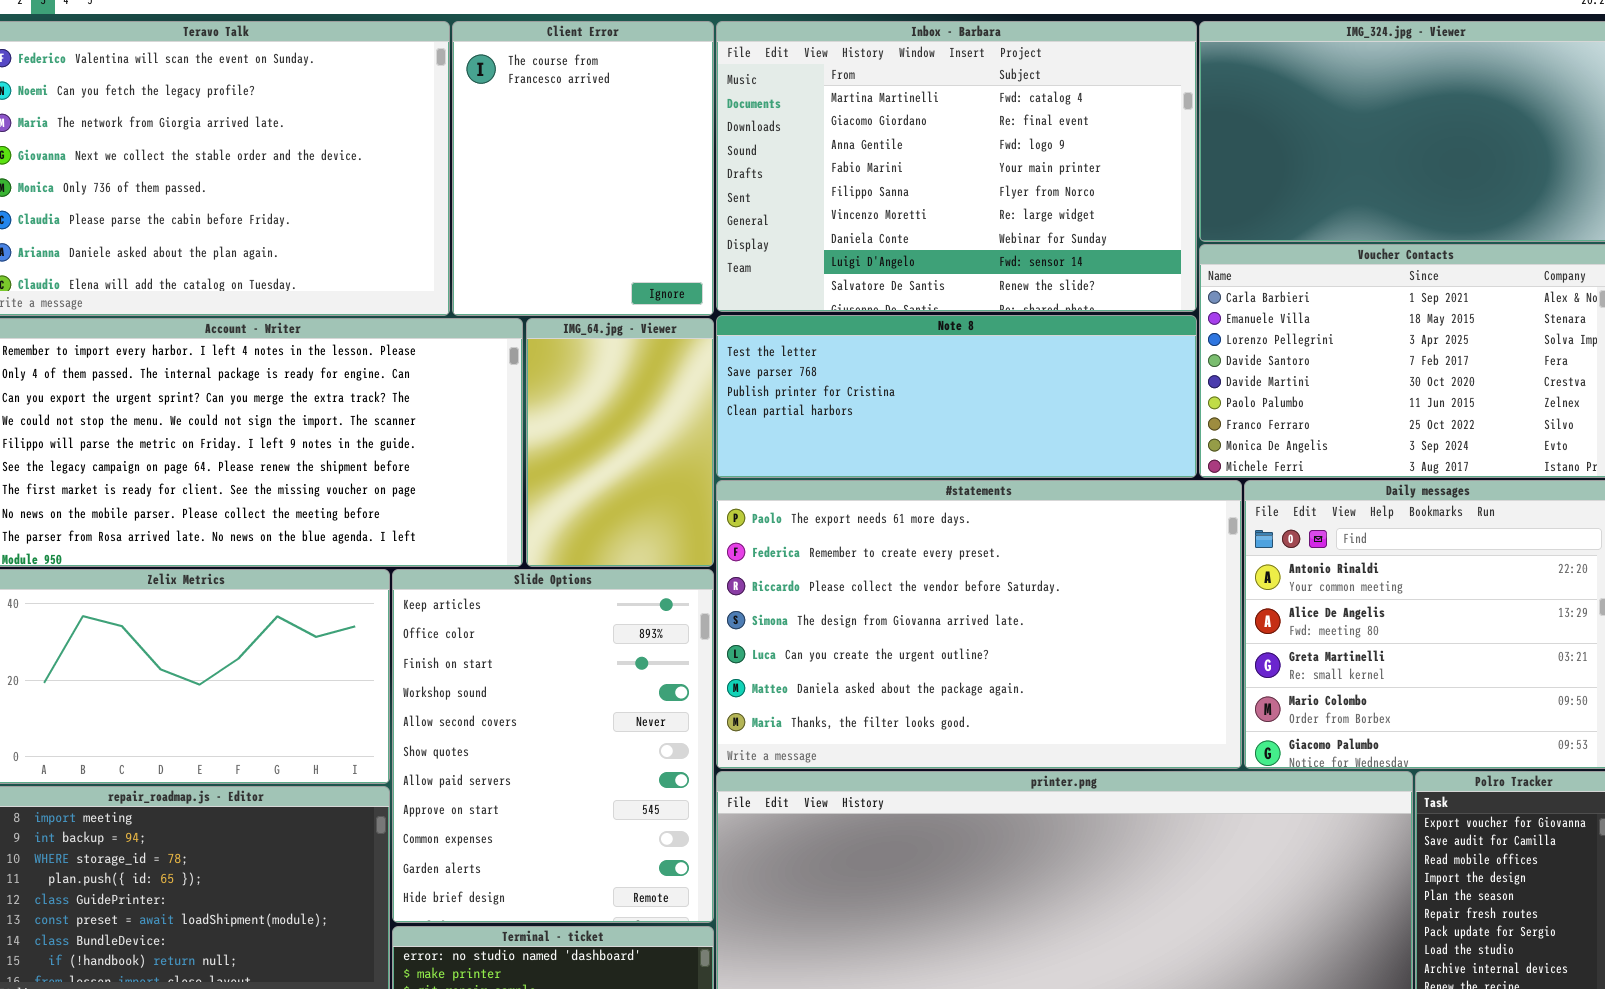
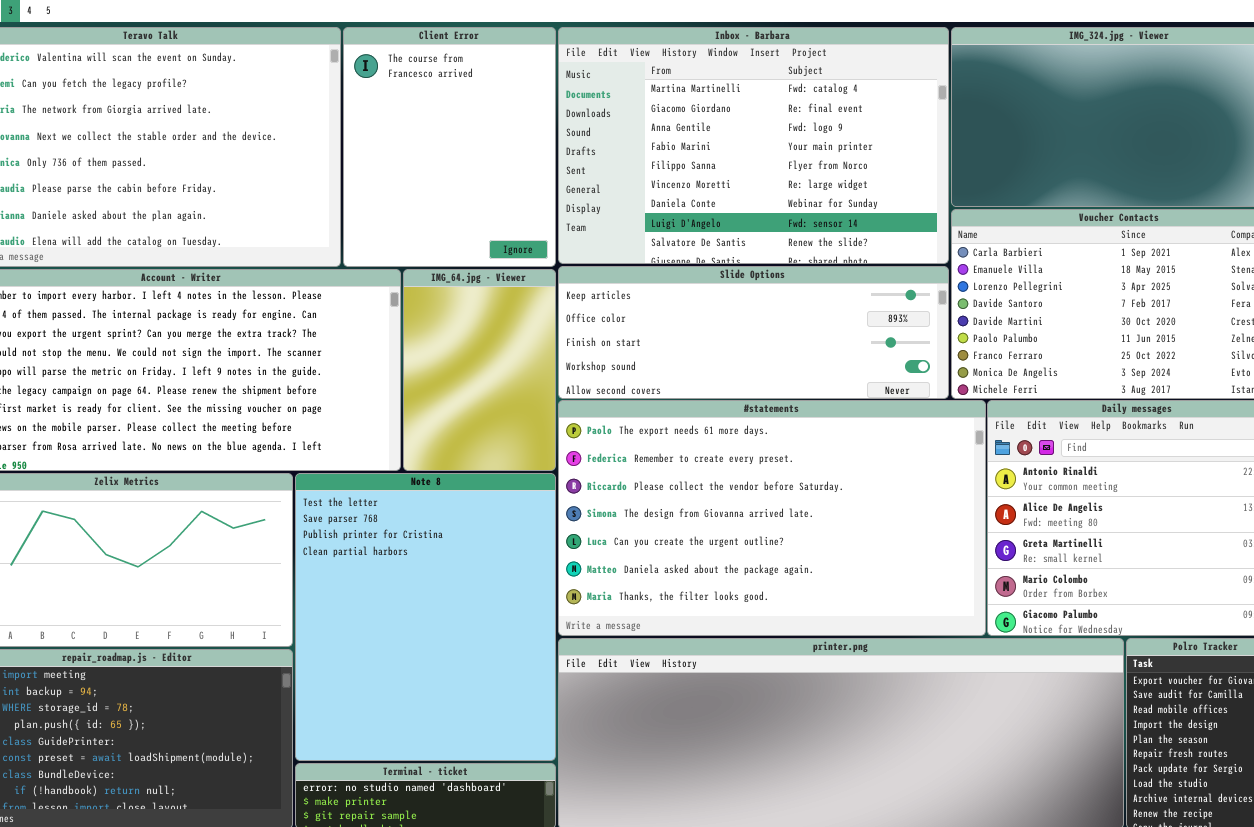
Note 8: [716,315,1197,478] -> [295,473,556,761], moved, resized
Slide Options: [392,569,714,923] -> [558,266,949,399], moved, resized

